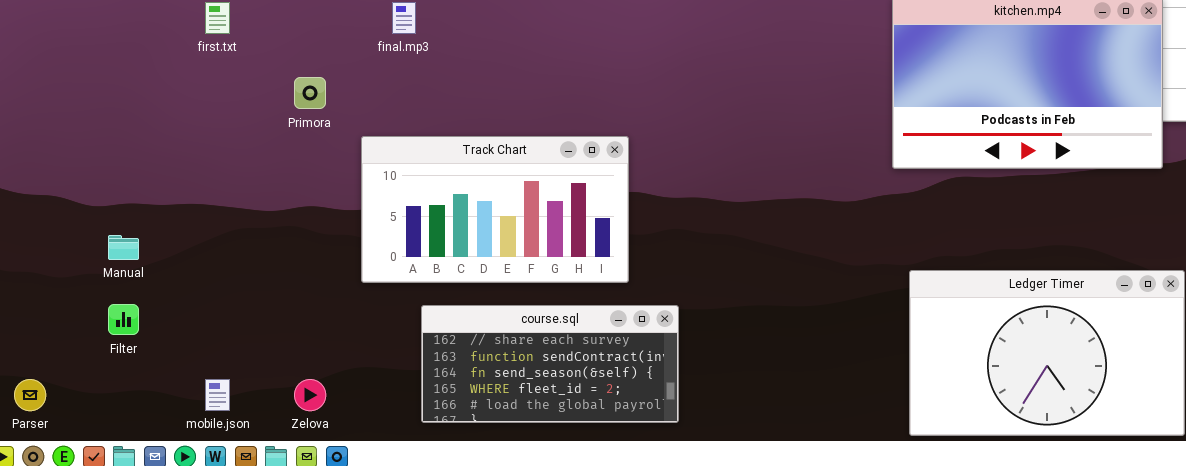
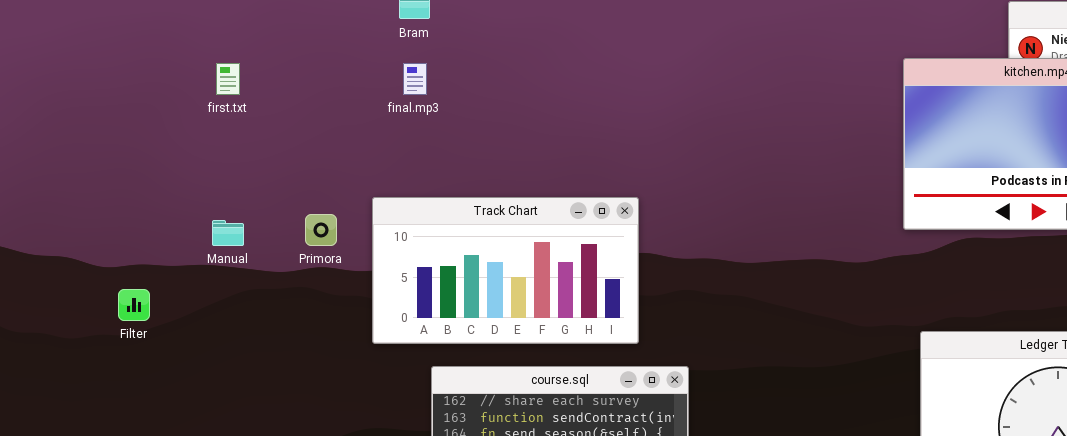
Primora: [294,77,326,109] -> [305,214,337,246], moved
Manual: [108,235,139,260] -> [212,220,244,246], moved
Filter: [108,304,139,335] -> [118,289,150,321], moved

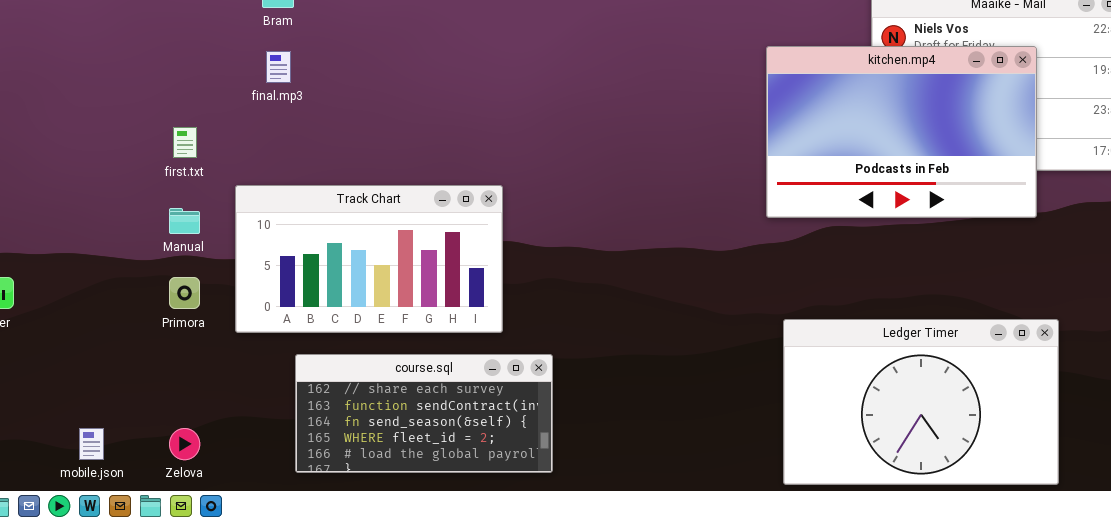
first.txt: [216,63,240,95] -> [173,127,197,158], moved
Primora: [305,214,337,246] -> [169,277,200,309], moved
Manual: [212,220,244,246] -> [169,208,200,234], moved

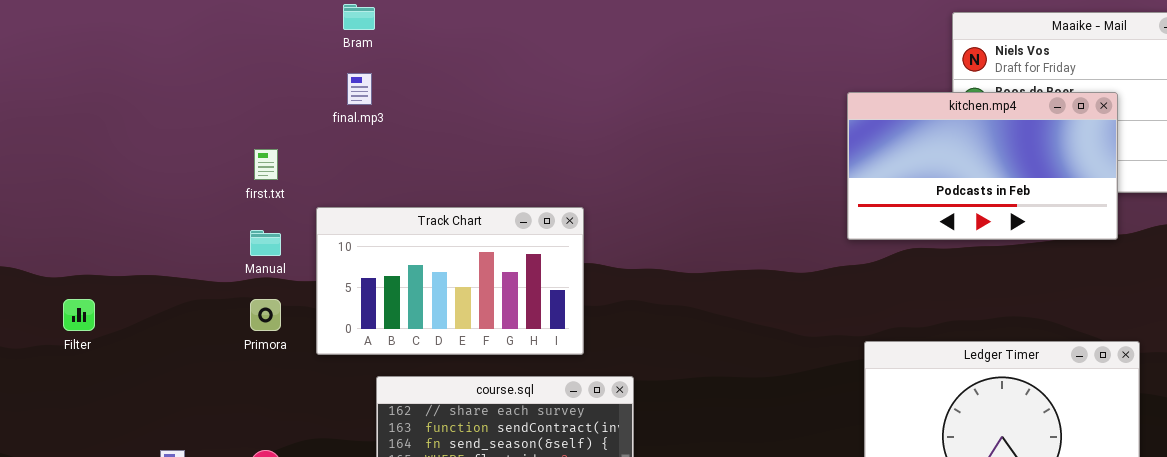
kitchen.mp4: [766,46,1037,218] -> [847,92,1118,240], resized

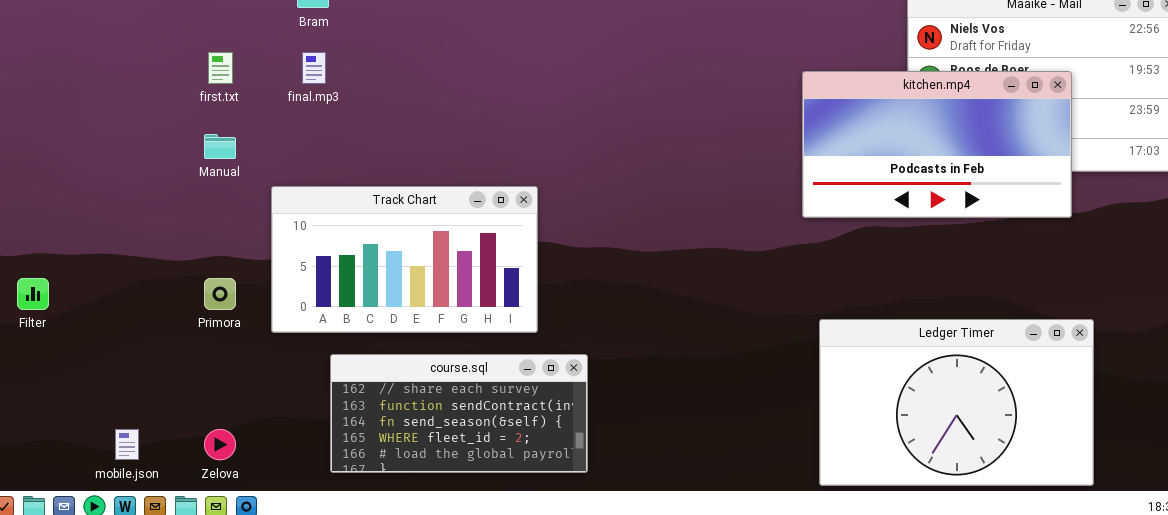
first.txt: [254,149,278,180] -> [208,52,233,84], moved
Manual: [250,230,281,256] -> [204,134,236,159], moved

